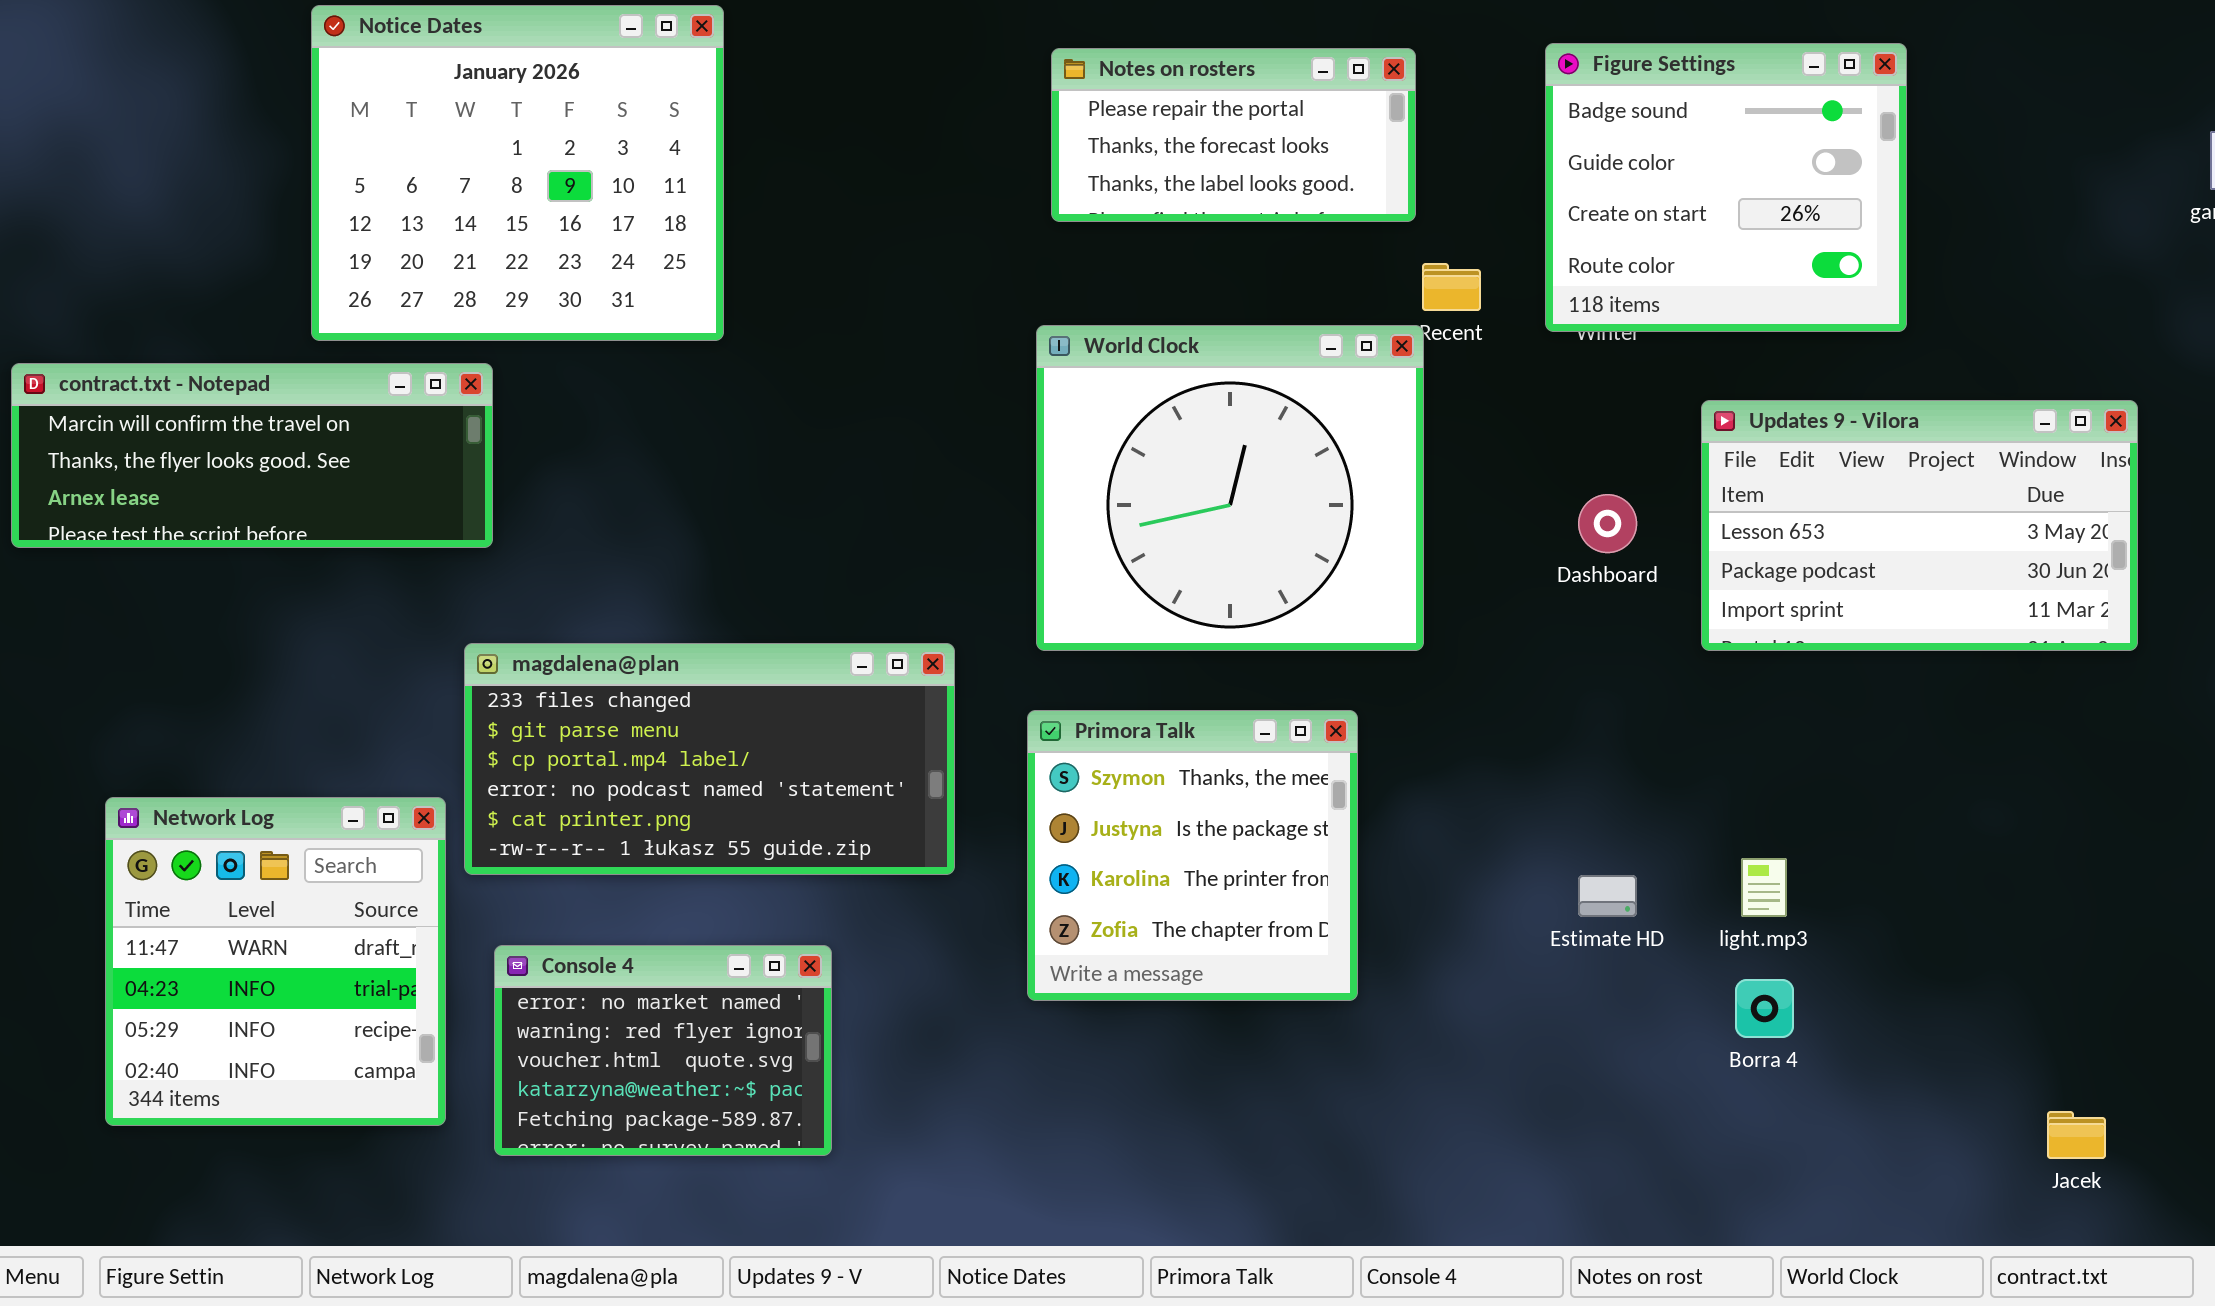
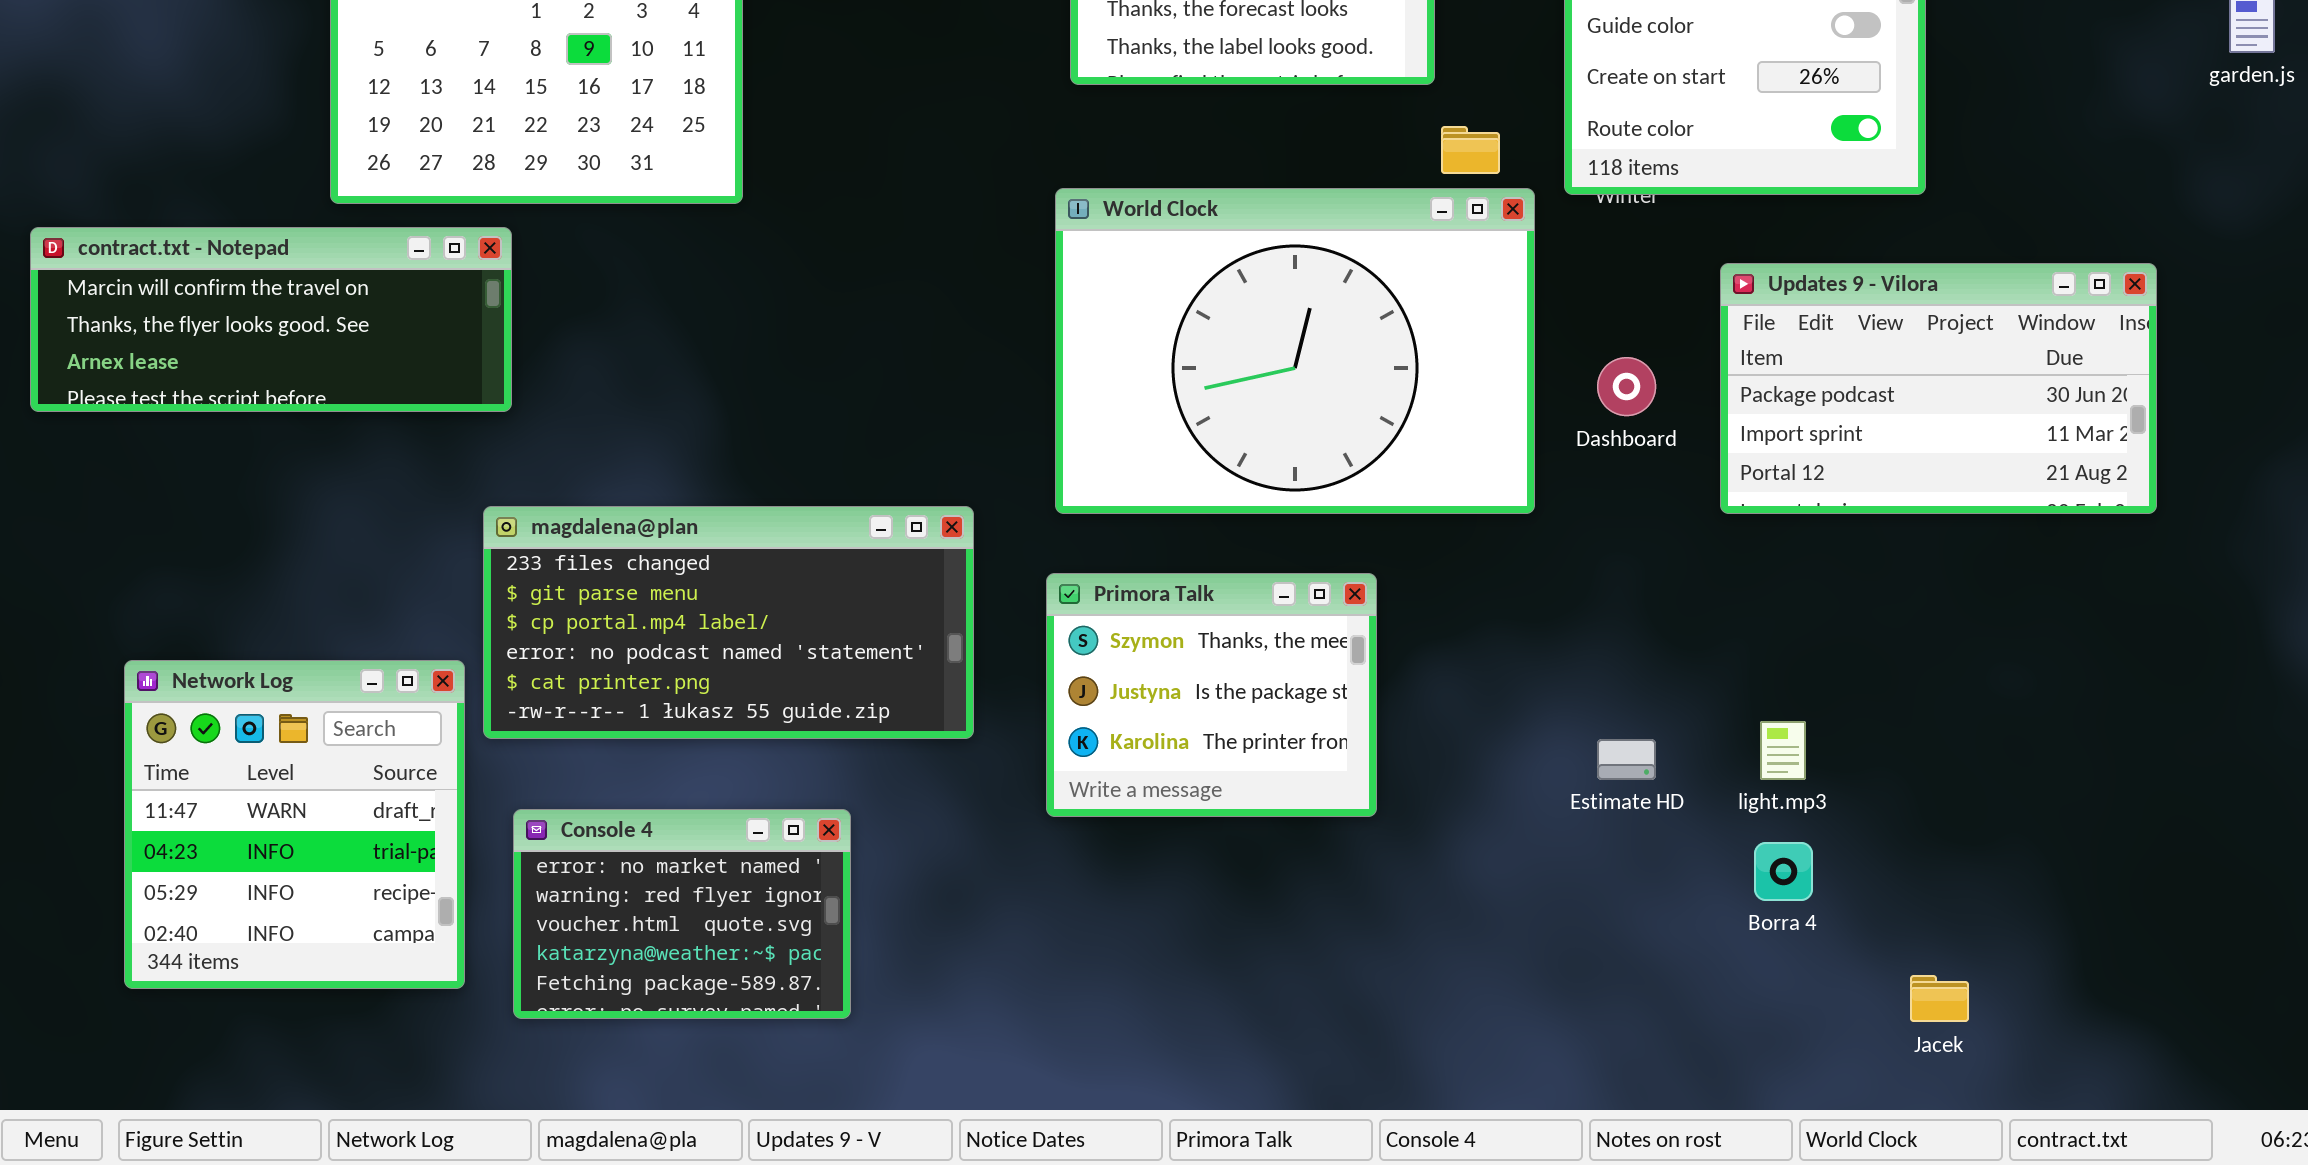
World Clock: [1036,325,1424,651] -> [1055,188,1535,514], resized
Updates 9 - Vilora: [1701,400,2138,651] -> [1720,263,2157,514], scrolled down 1 row
Primora Talk: [1027,710,1358,1001] -> [1046,573,1377,817], resized
Jacek: [2047,1111,2106,1159] -> [1910,975,1969,1022], moved

